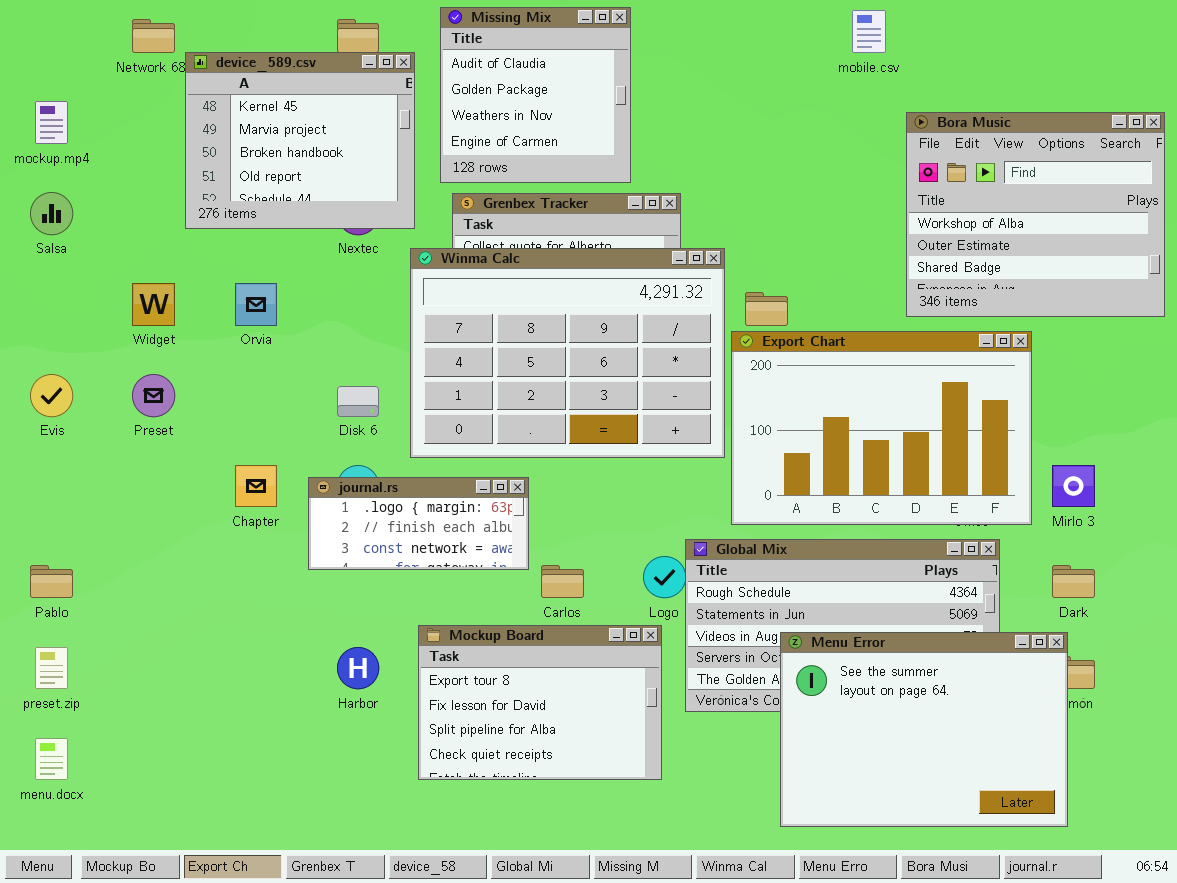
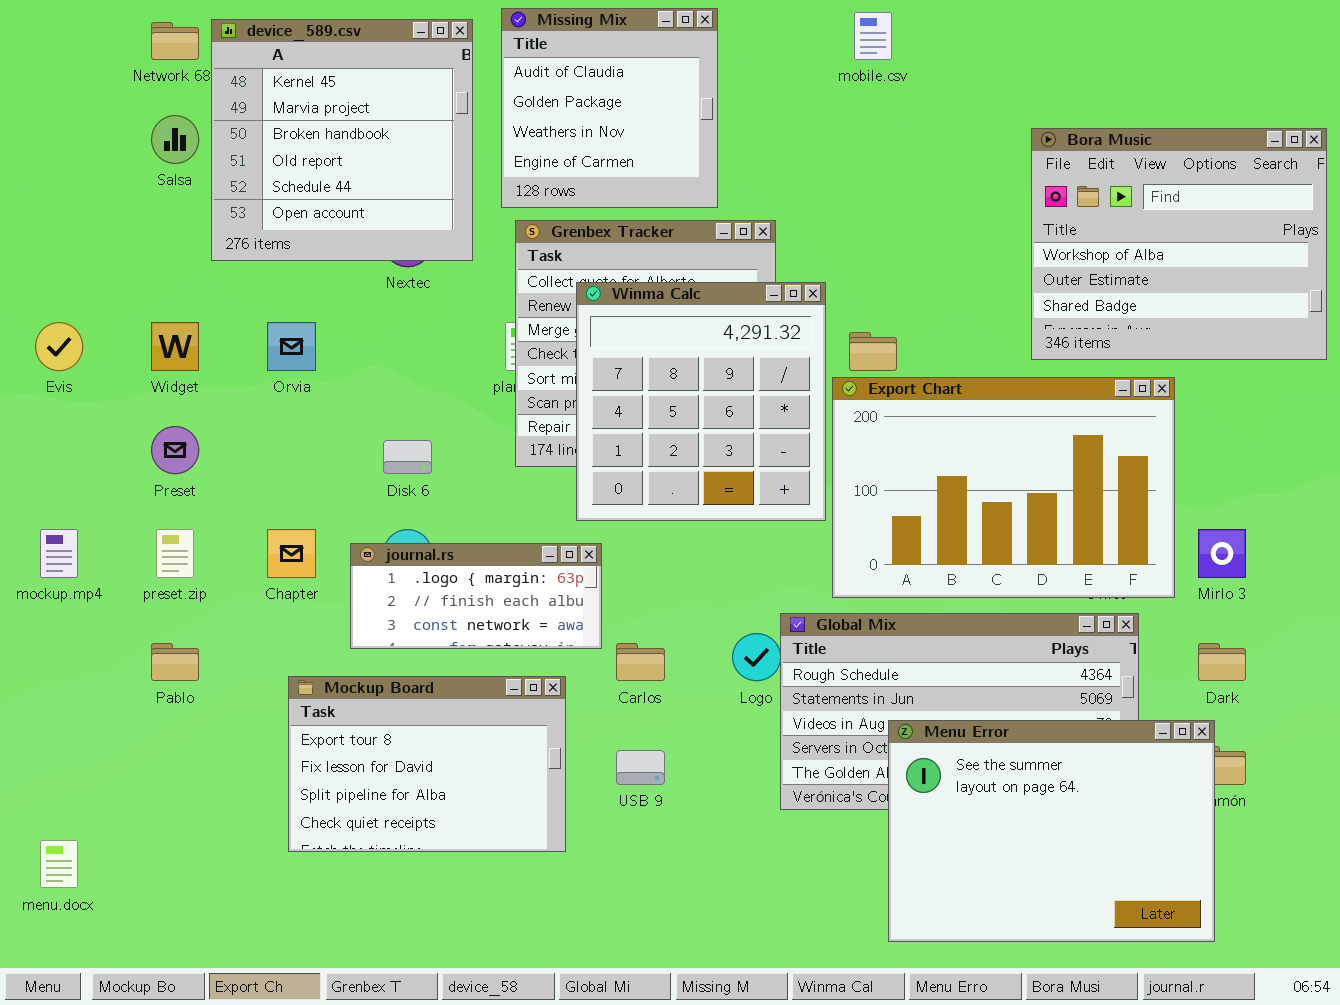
mobile.csv: [852,10,886,53] -> [854,12,892,60], moved
device_589.csv: [185,52,415,229] -> [211,19,473,261], resized
mockup.mp4: [35,101,68,144] -> [40,529,78,578], moved
Salsa: [30,192,73,235] -> [151,115,199,164], moved
Winma Calc: [410,248,725,458] -> [576,282,826,521], resized
Evis: [30,374,73,417] -> [35,322,83,371], moved
Pablo: [30,565,73,598] -> [151,643,199,681], moved
Mockup Board: [418,625,662,780] -> [288,676,566,852], moved
preset.zip: [35,647,68,689] -> [156,529,194,578], moved

